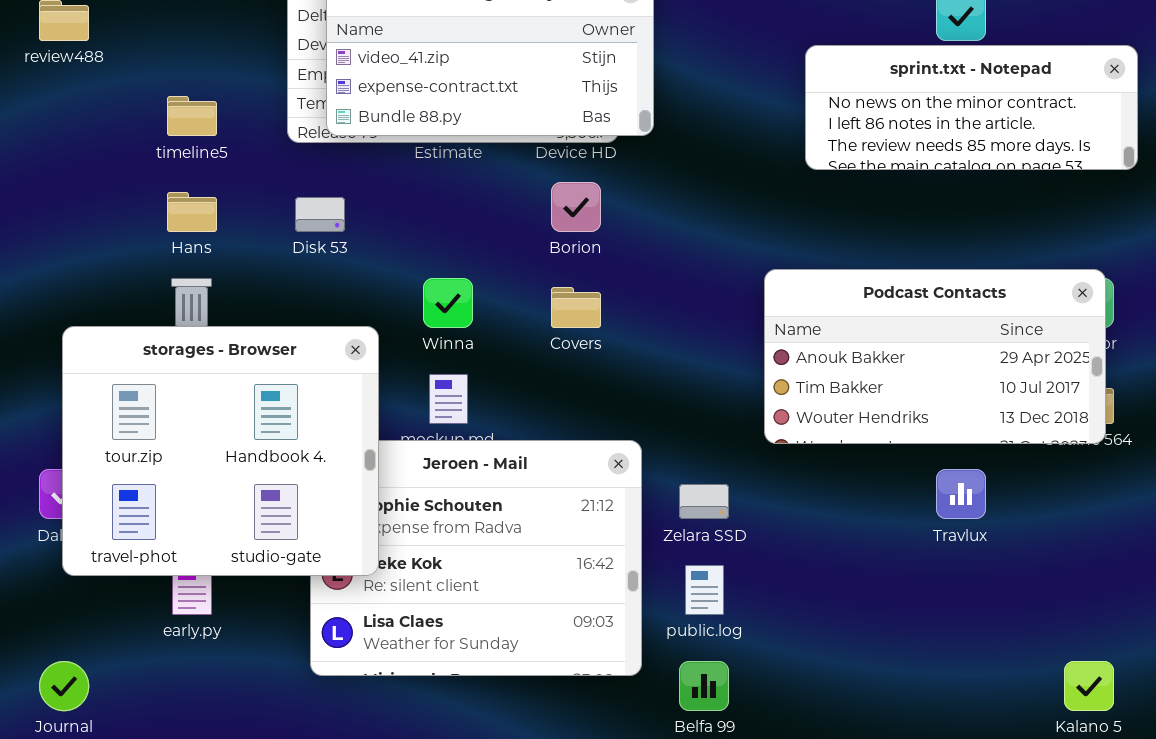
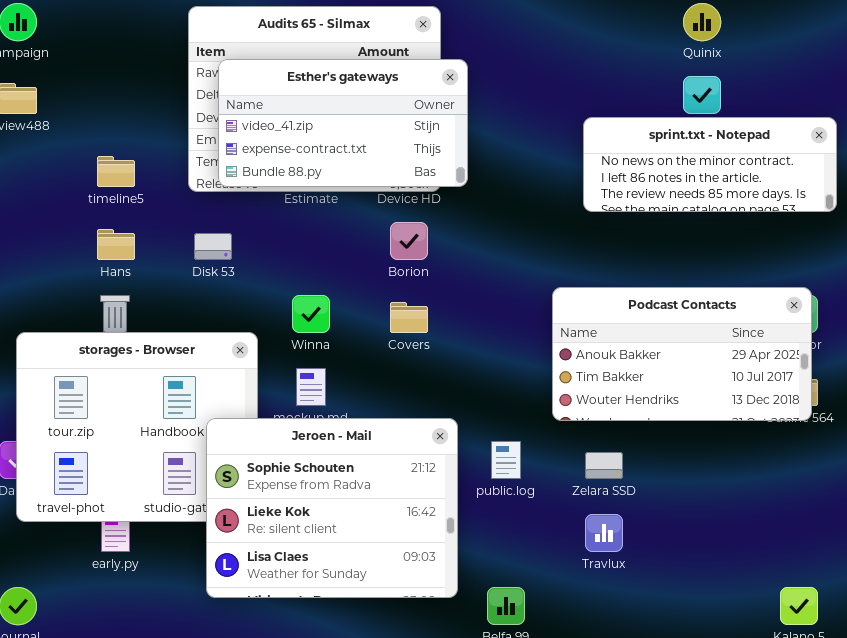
Jeroen - Mail: [310,440,642,676] -> [206,418,458,598], raised
Travlux: [936,469,986,519] -> [585,514,623,552], moved
Zelara SSD: [679,484,729,519] -> [585,452,623,479], moved
public.log: [685,565,724,615] -> [491,441,521,479], moved

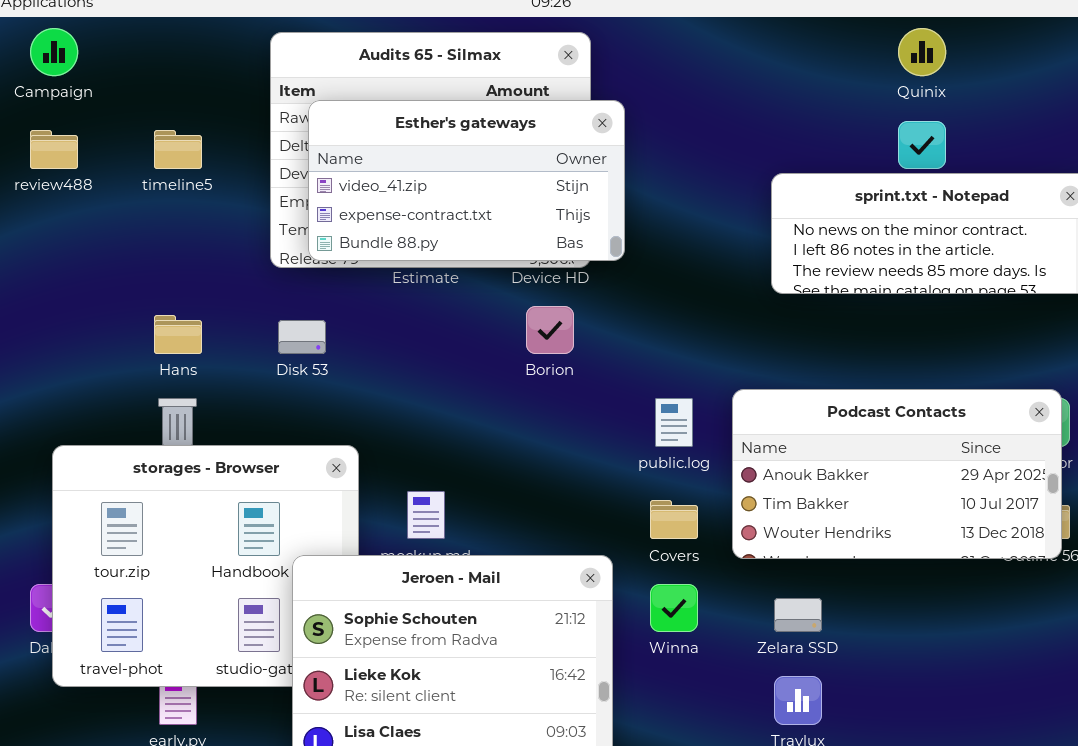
timeline5: [97,156,135,187] -> [154,130,202,169], moved
Winna: [292,295,330,333] -> [650,584,698,632], moved
Covers: [390,302,428,333] -> [650,500,698,539], moved
public.log: [491,441,521,479] -> [655,398,693,447], moved

